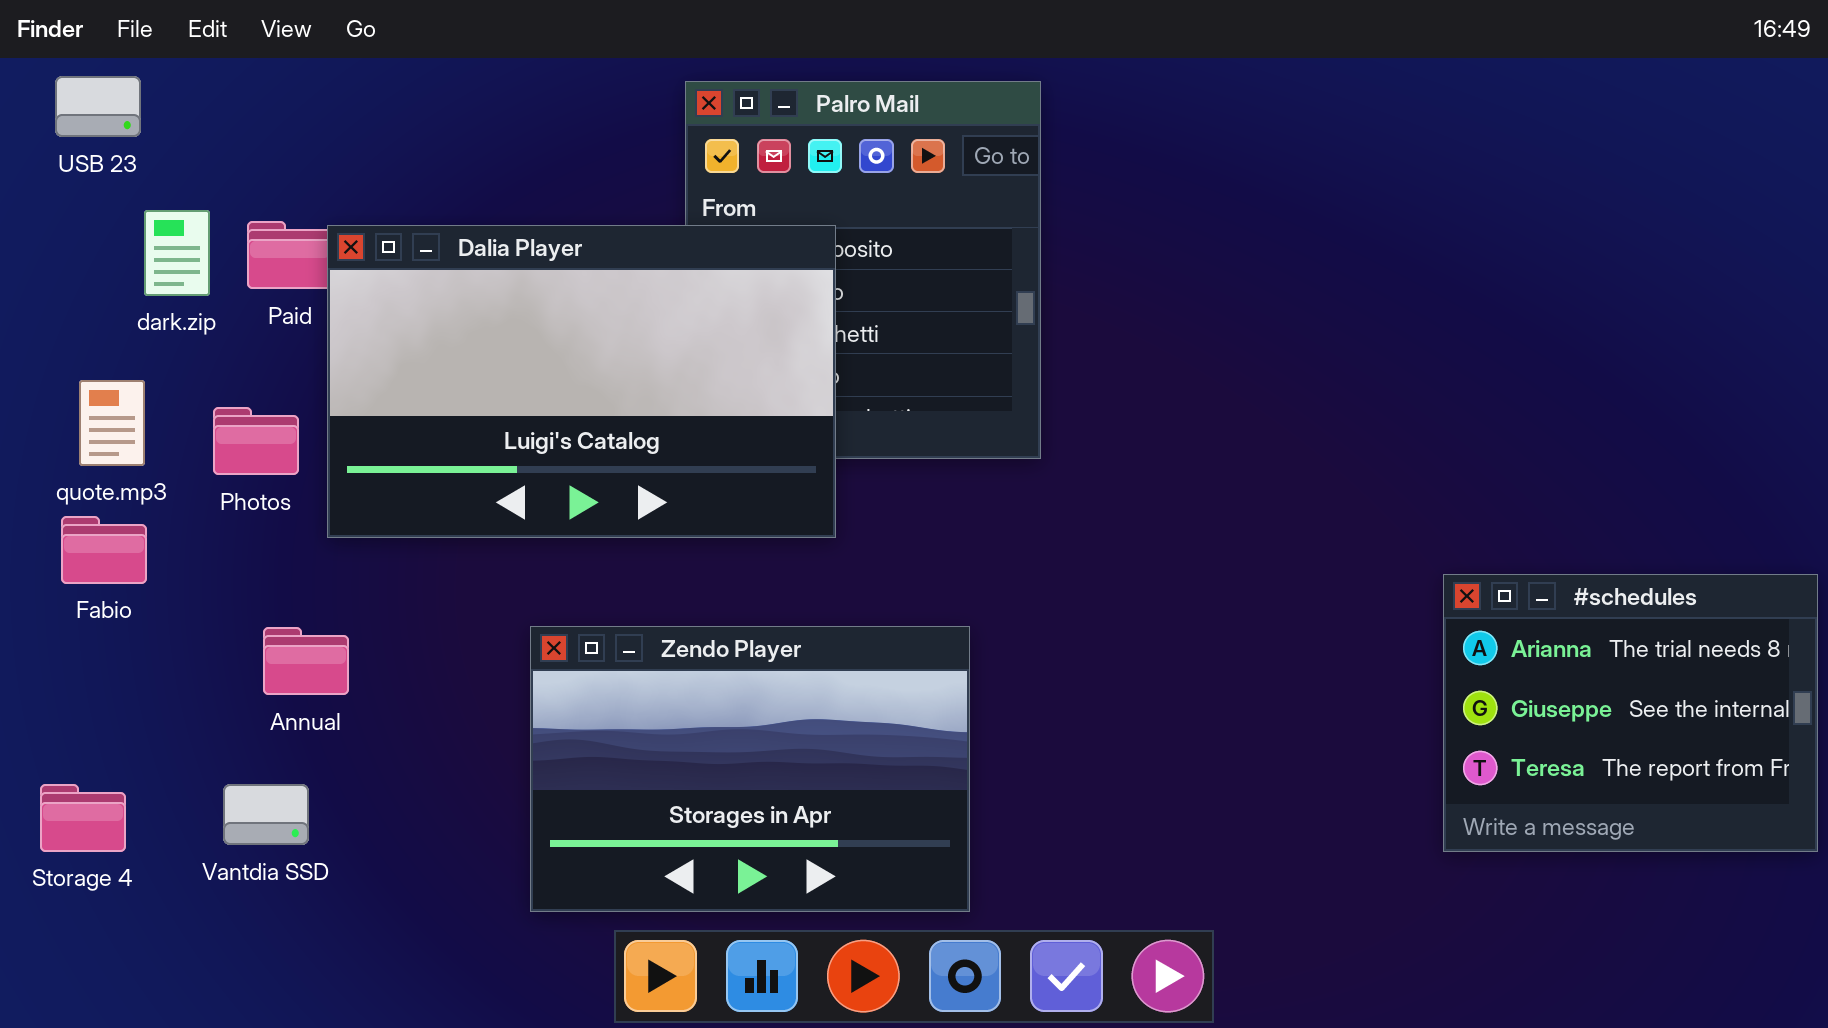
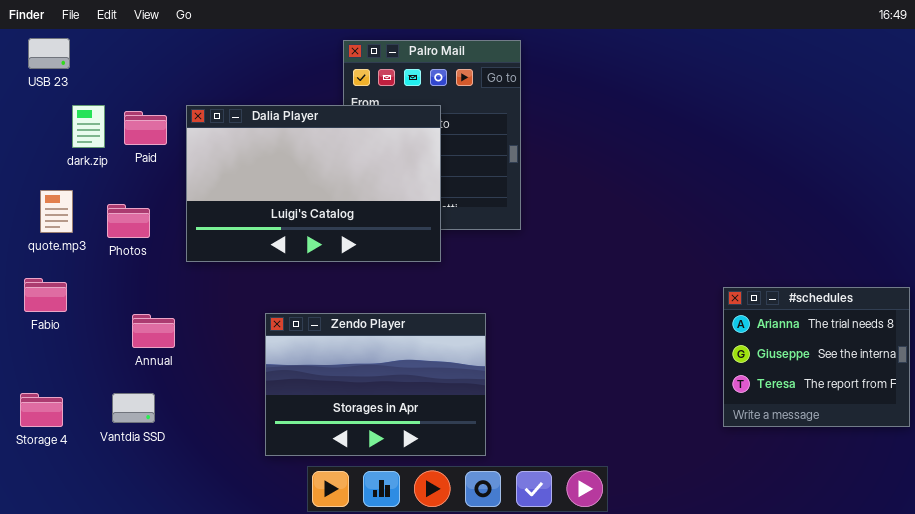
Dalia Player: [327,225,836,538] -> [186,105,441,262], moved
Fabio: [61,516,147,584] -> [24,278,67,312], moved

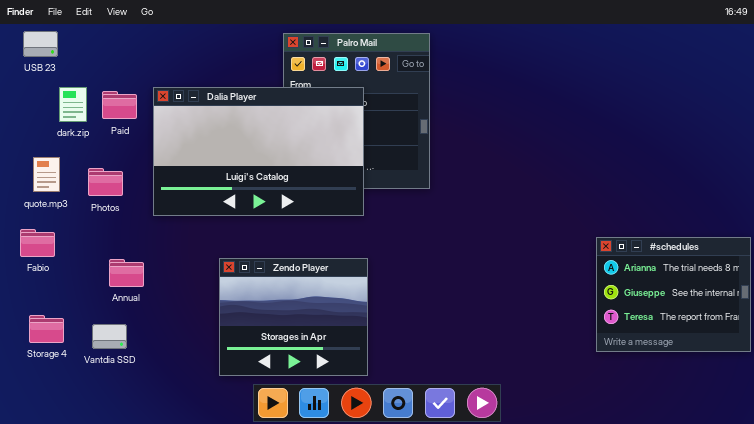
Zendo Player: [265,313,486,456] -> [219,258,368,376], resized
Storage 4: [20,393,63,427] -> [29,315,64,343], moved

